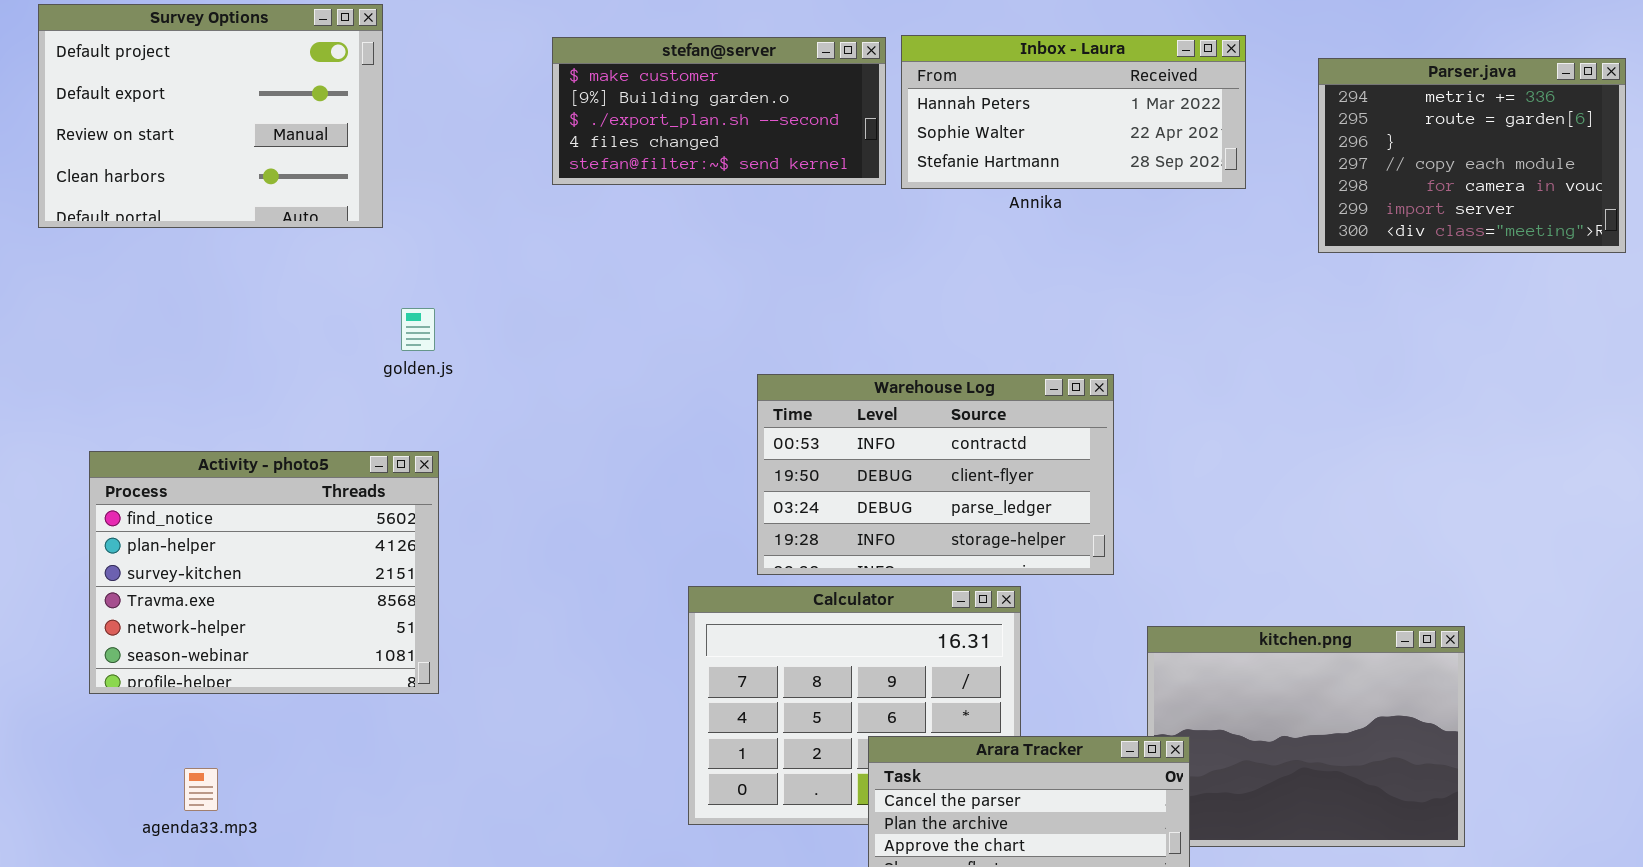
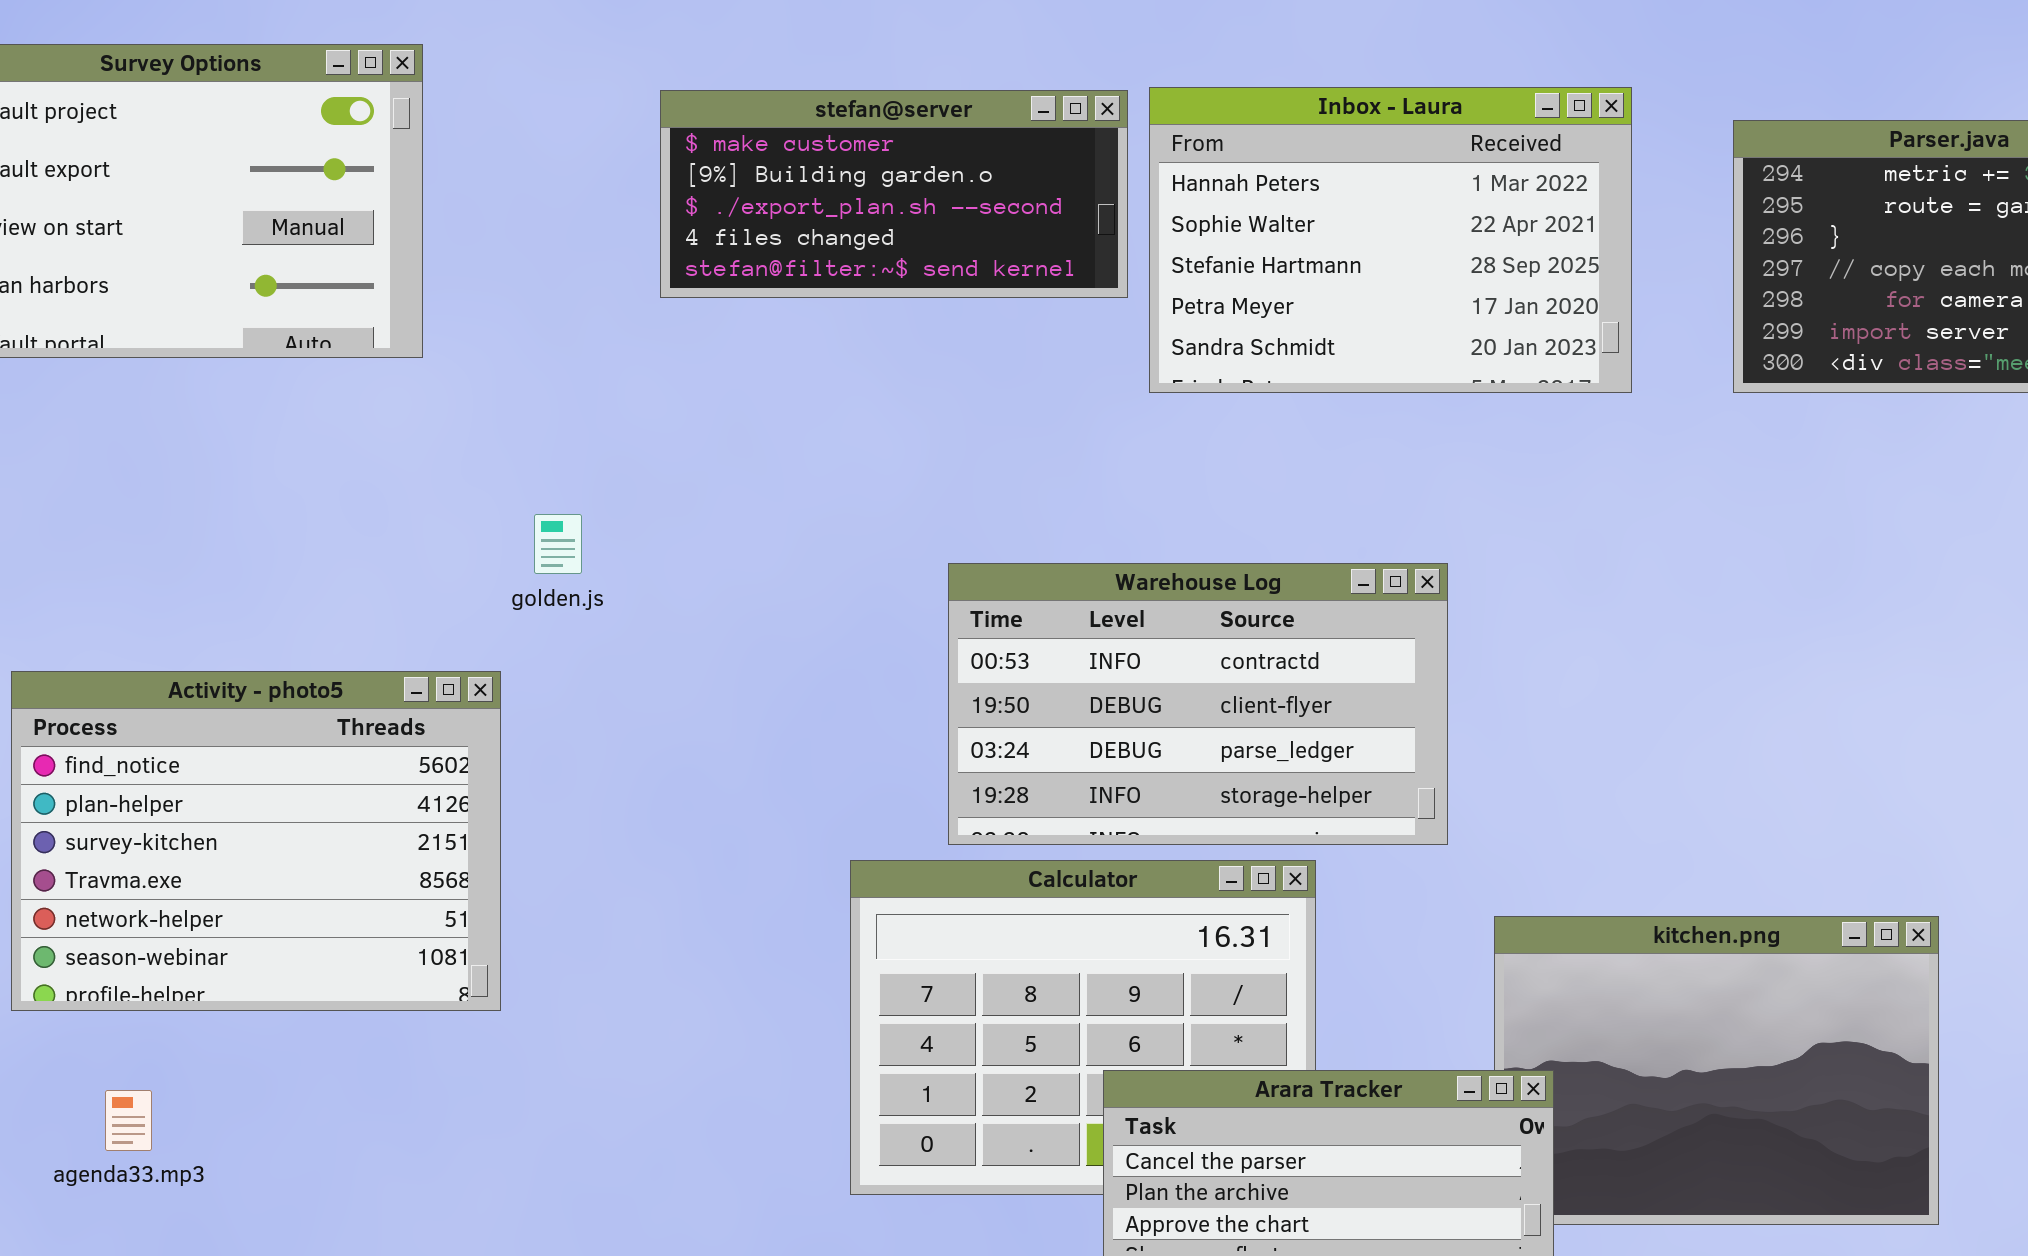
Inbox - Laura: [901,35,1246,189] -> [1149,87,1632,393], resized
golden.js: [401,308,435,351] -> [534,514,582,574], moved
agenda33.mp3: [184,768,218,811] -> [105,1090,152,1151], moved

